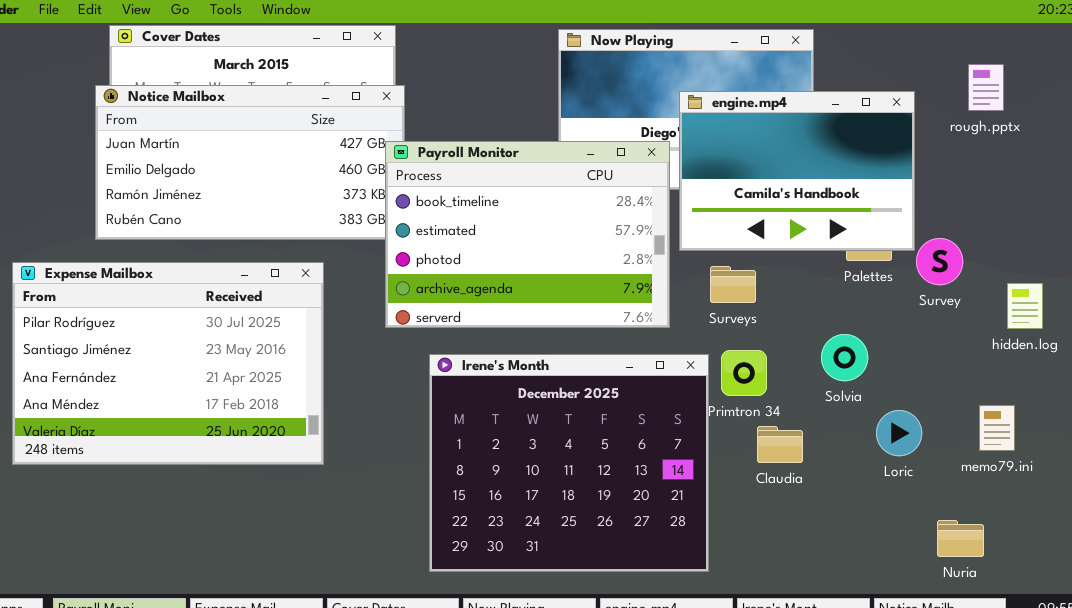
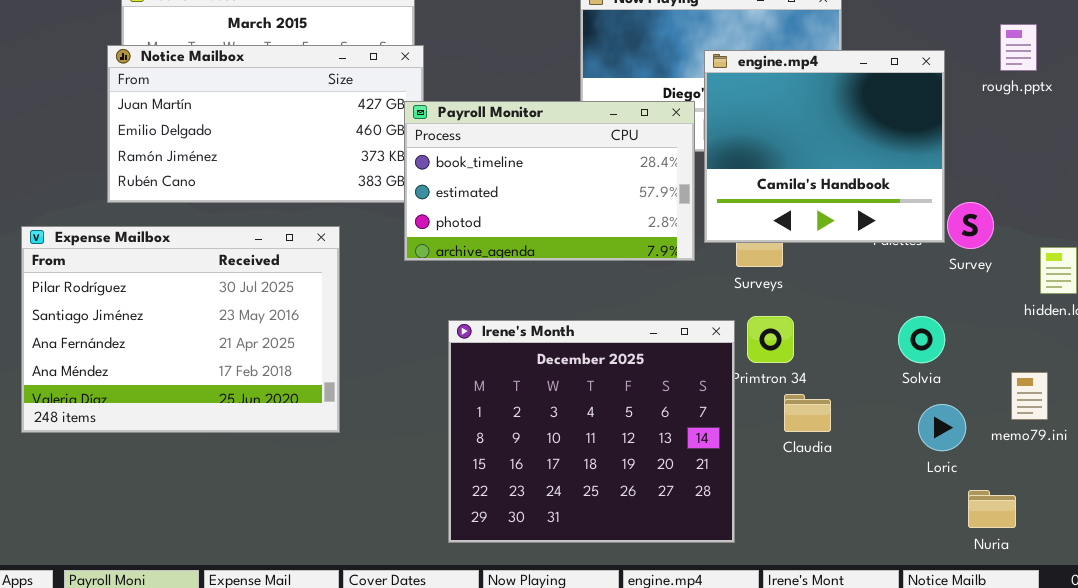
engine.mp4: [679,91,915,251] -> [704,50,945,243], resized
Payroll Monitor: [385,141,670,328] -> [404,101,695,261], resized
Solvia: [821,334,868,381] -> [898,316,945,363], moved
Loric: [876,410,922,456] -> [918,404,966,451], moved

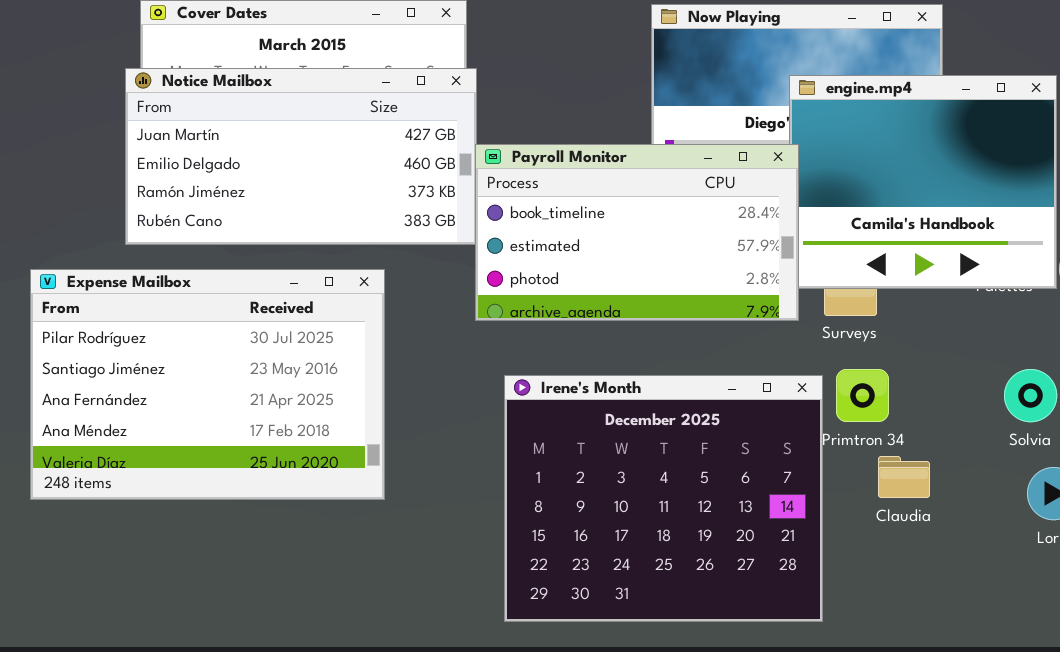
Payroll Monitor: [404,101,695,261] -> [475,144,799,321], moved

